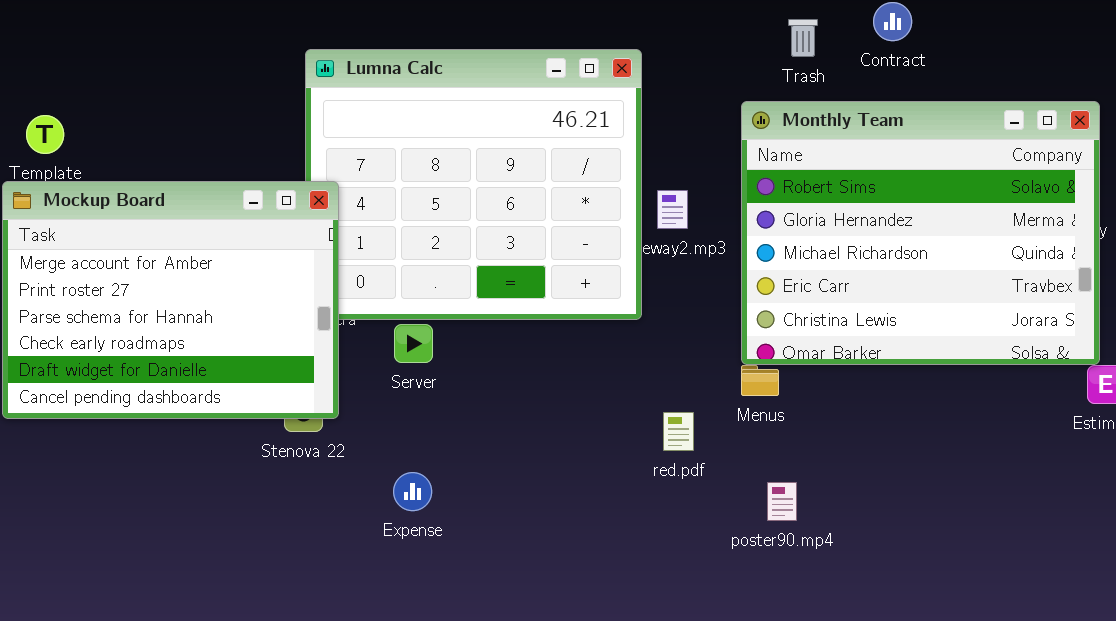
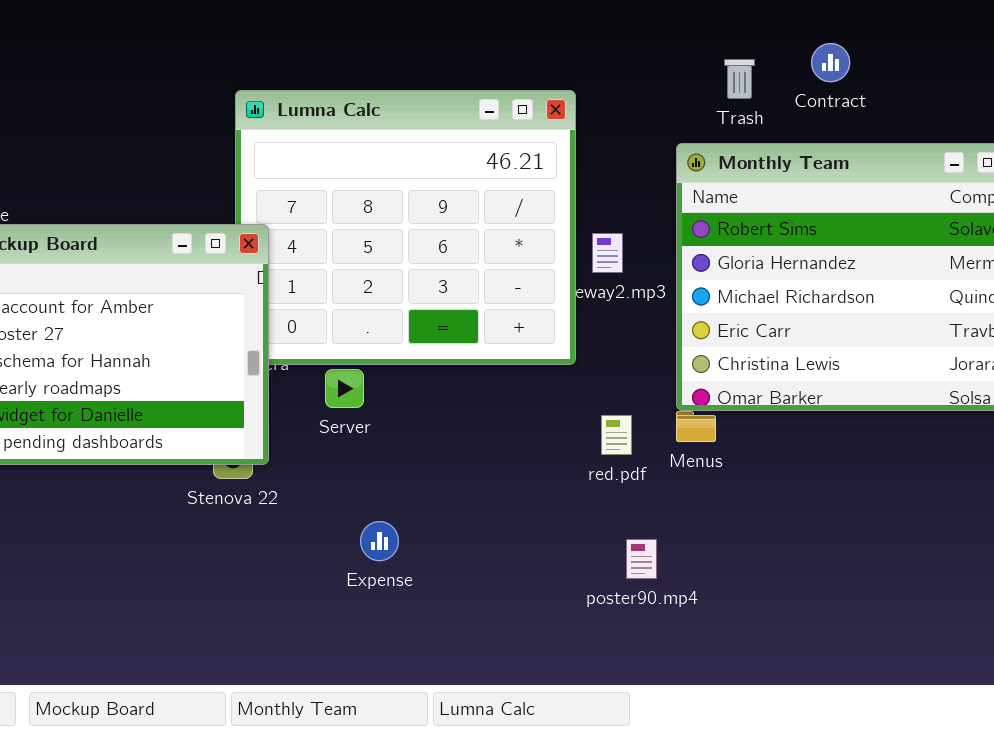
red.pdf: [663,412,694,451] -> [601,415,632,455], moved
Expense: [393,472,432,511] -> [360,521,399,561], moved
poster90.mp4: [767,482,797,521] -> [626,539,657,579], moved

